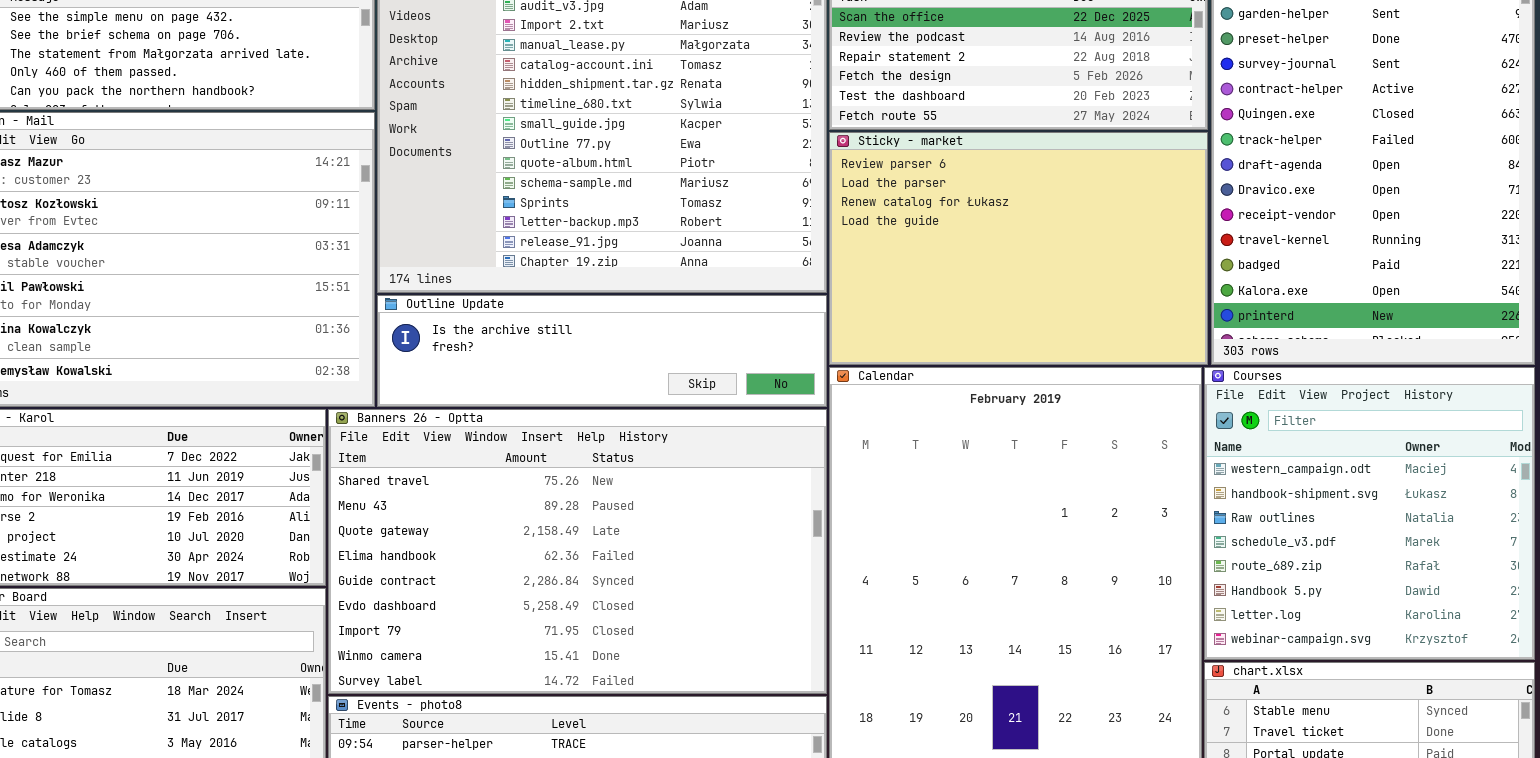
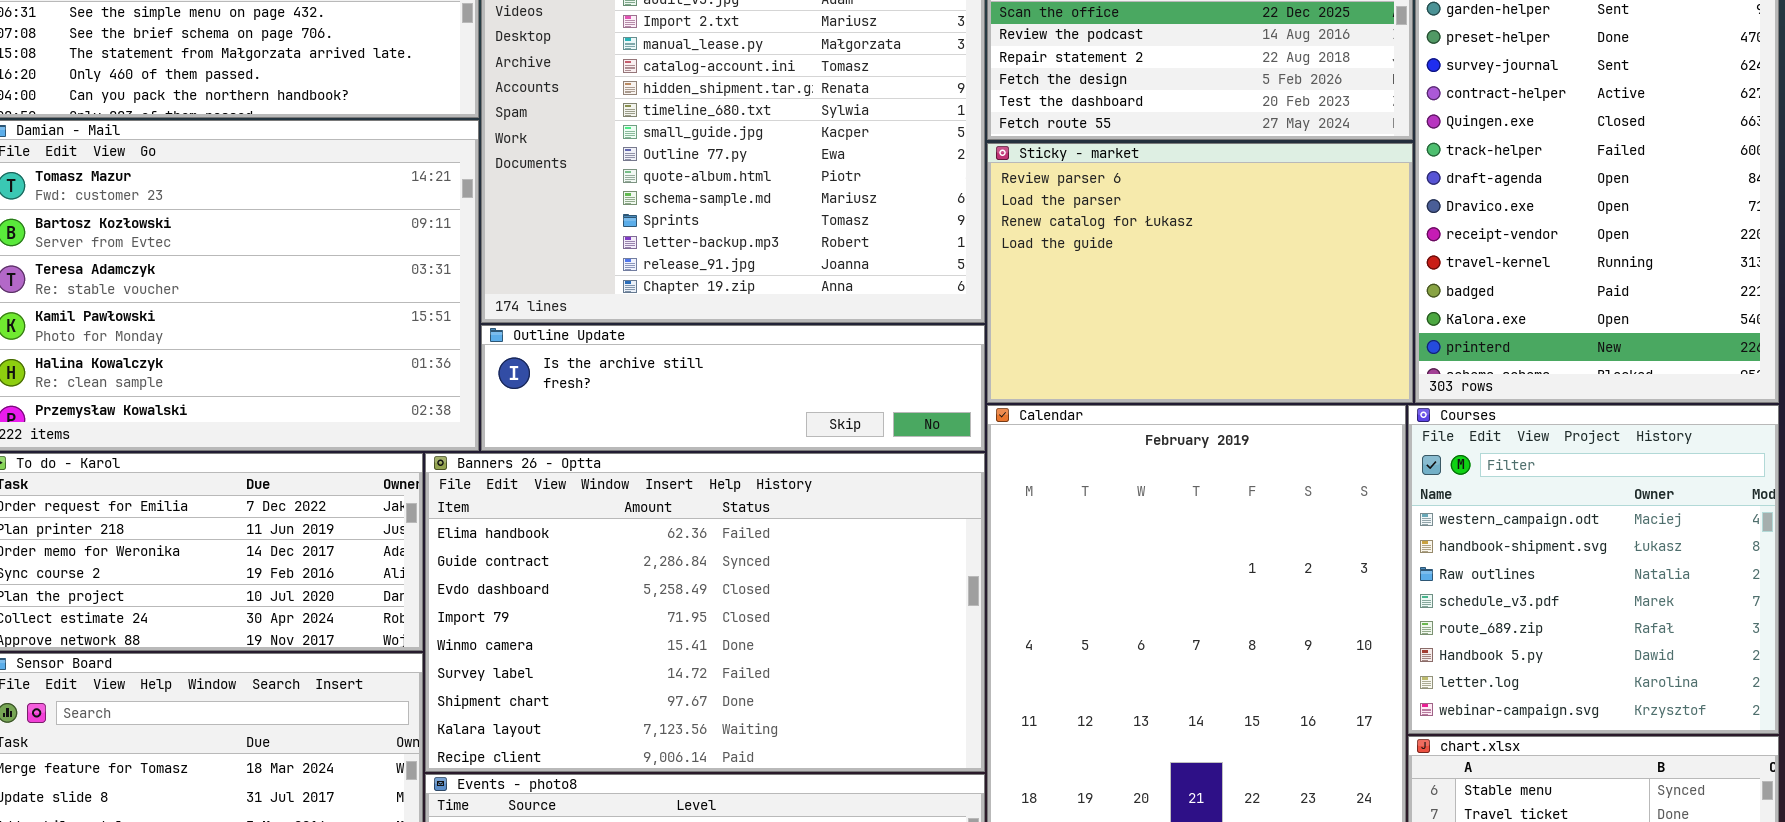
Banners 26 - Optta: [328,409,827,694] -> [425,453,985,772], scrolled down 3 rows

